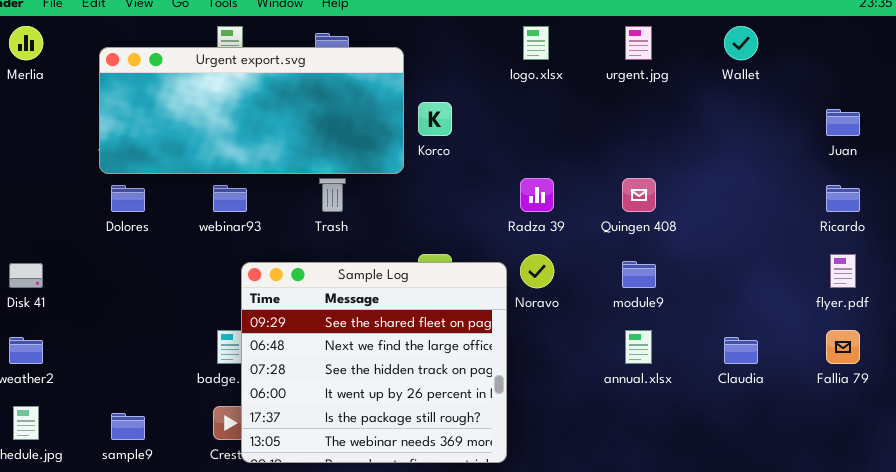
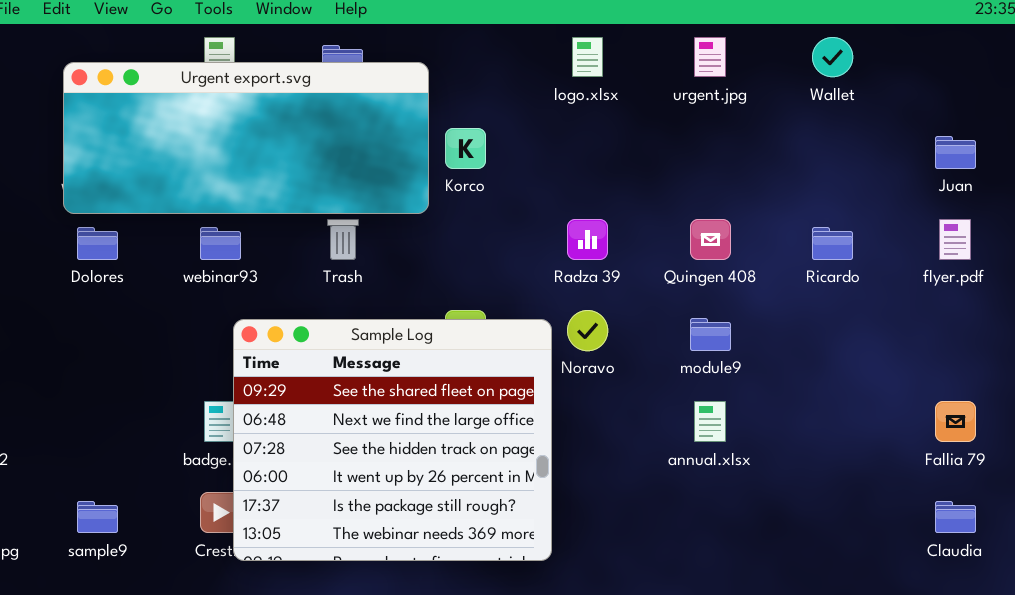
Ricardo: [826,185,860,212] -> [812,227,853,260], moved
flyer.pdf: [830,254,856,288] -> [939,219,971,260], moved
Claudia: [724,337,758,364] -> [935,501,976,533], moved

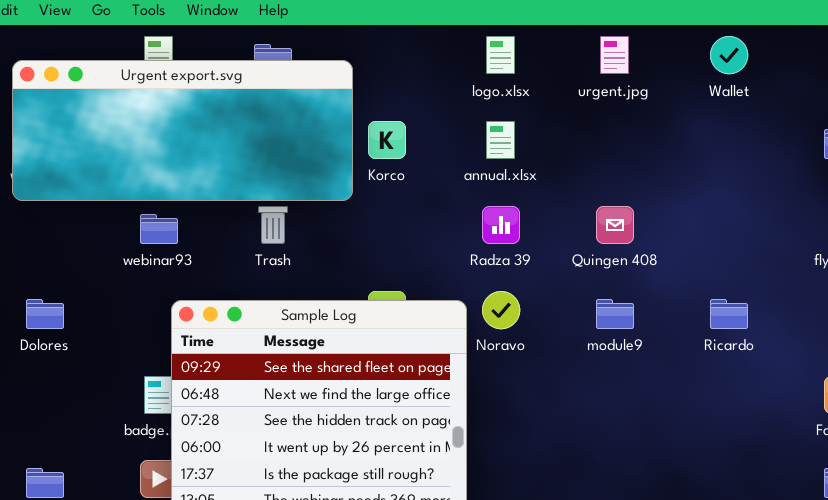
Dolores: [77,227,118,260] -> [26,299,64,329], moved
Ricardo: [812,227,853,260] -> [710,299,748,329], moved
annual.xlsx: [694,401,726,442] -> [486,121,515,159], moved

